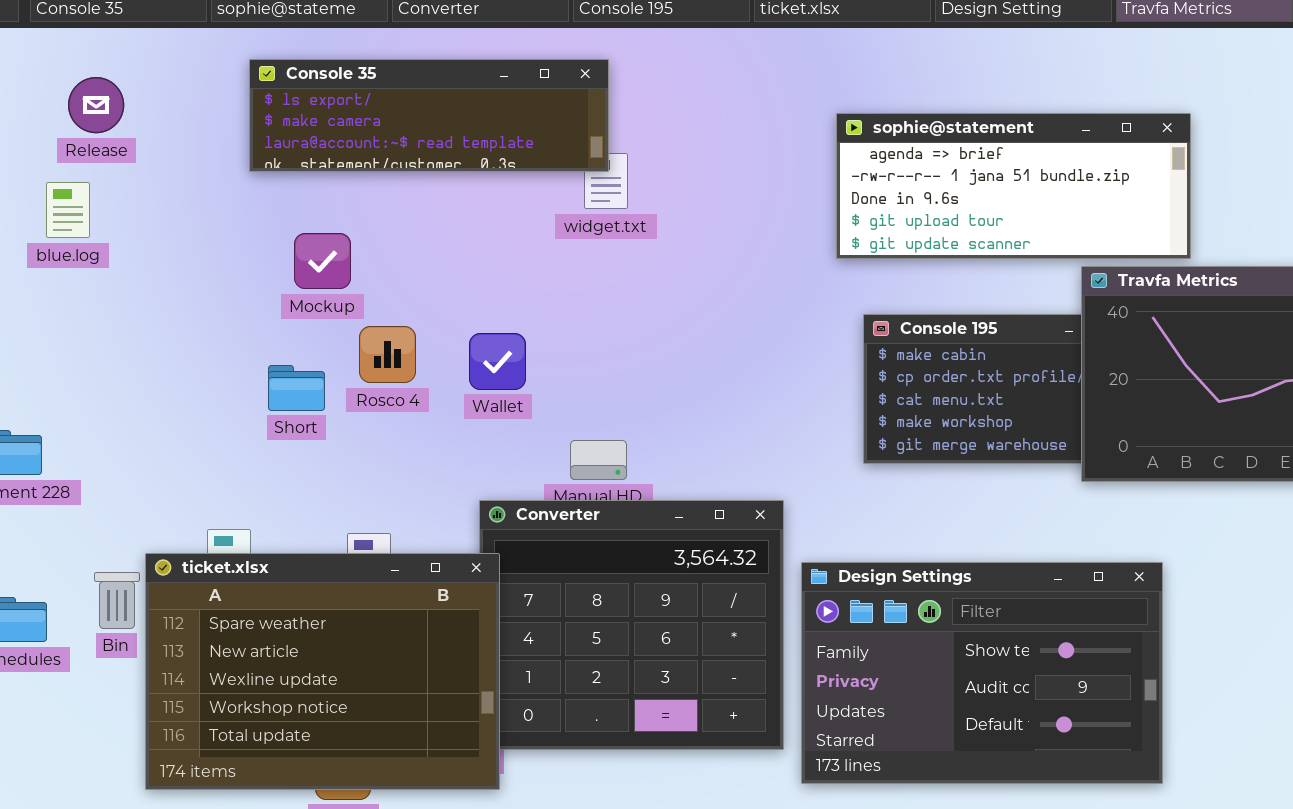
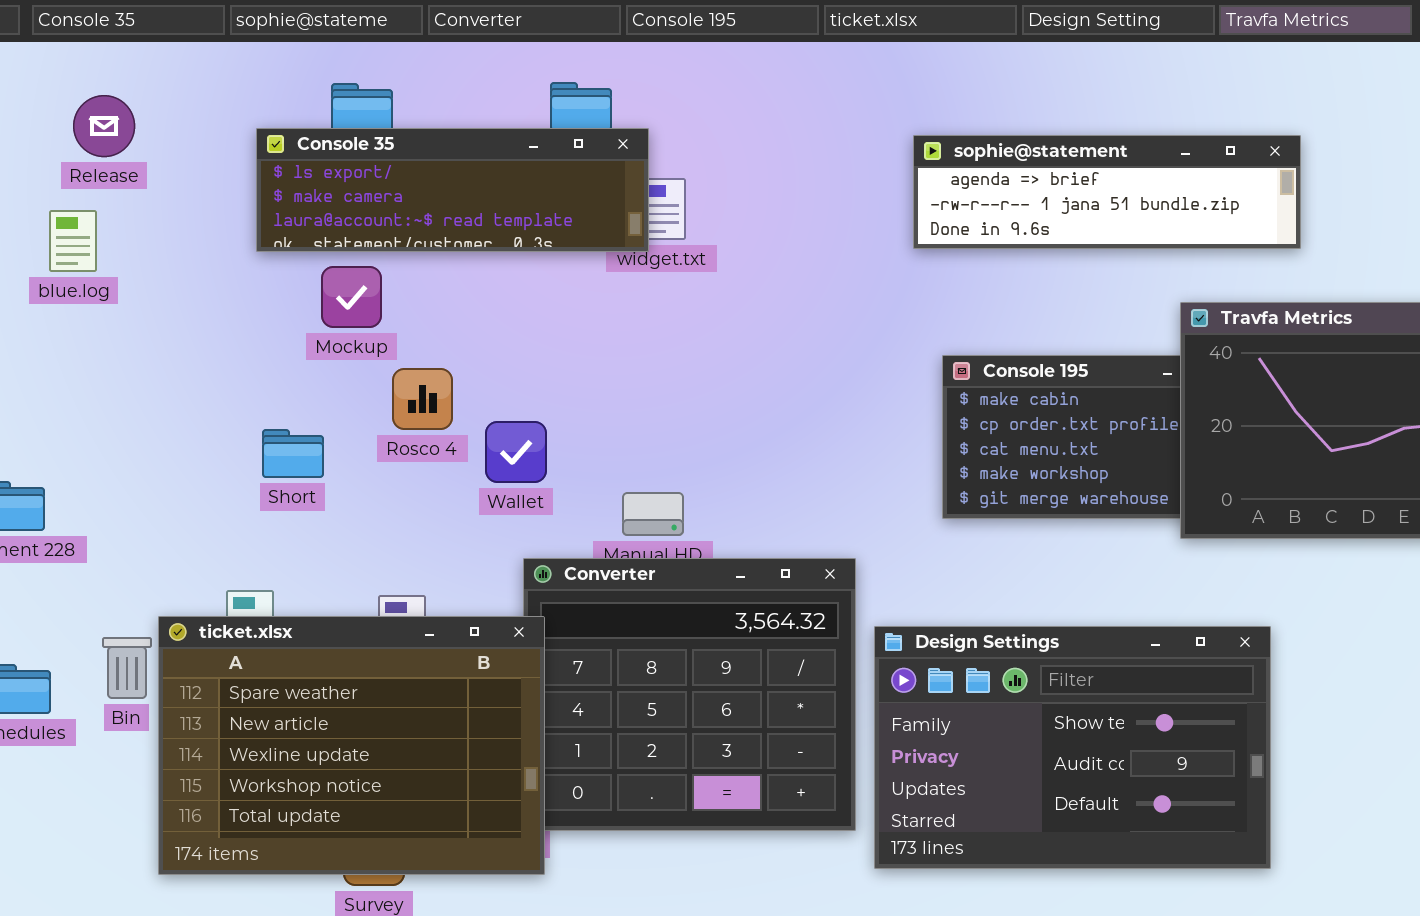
Console 35: [249,59,609,172] -> [256,128,649,252], moved
sophie@statement: [836,113,1191,259] -> [913,135,1301,249], resized
Wallet: [469,333,526,390] -> [485,421,547,483], moved
Short: [268,365,325,411] -> [262,429,324,478], moved

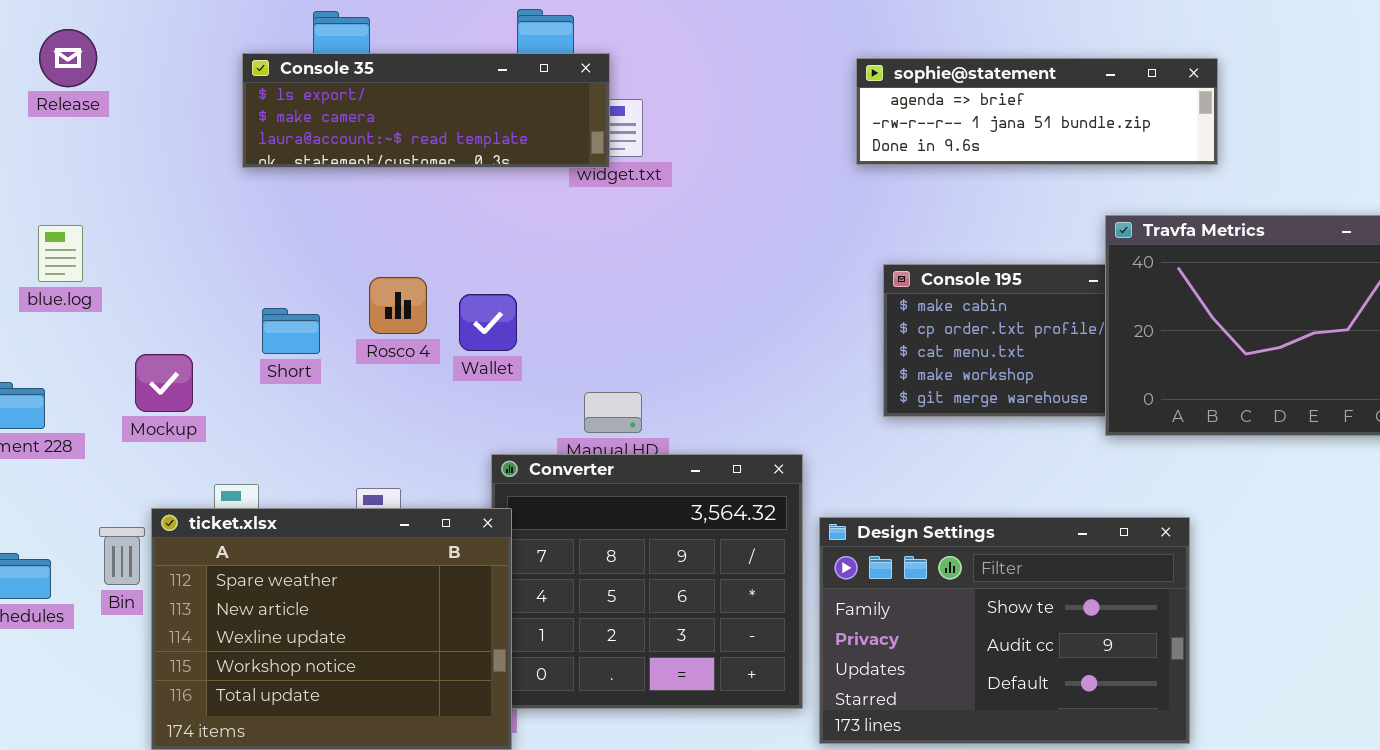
Release: [73,95,135,157] -> [39,29,97,87], moved
blue.log: [49,210,97,272] -> [38,225,83,282], moved
Mockup: [321,266,382,328] -> [135,354,193,412], moved
Wallet: [485,421,547,483] -> [459,294,517,351], moved
Short: [262,429,324,478] -> [262,308,320,354], moved

